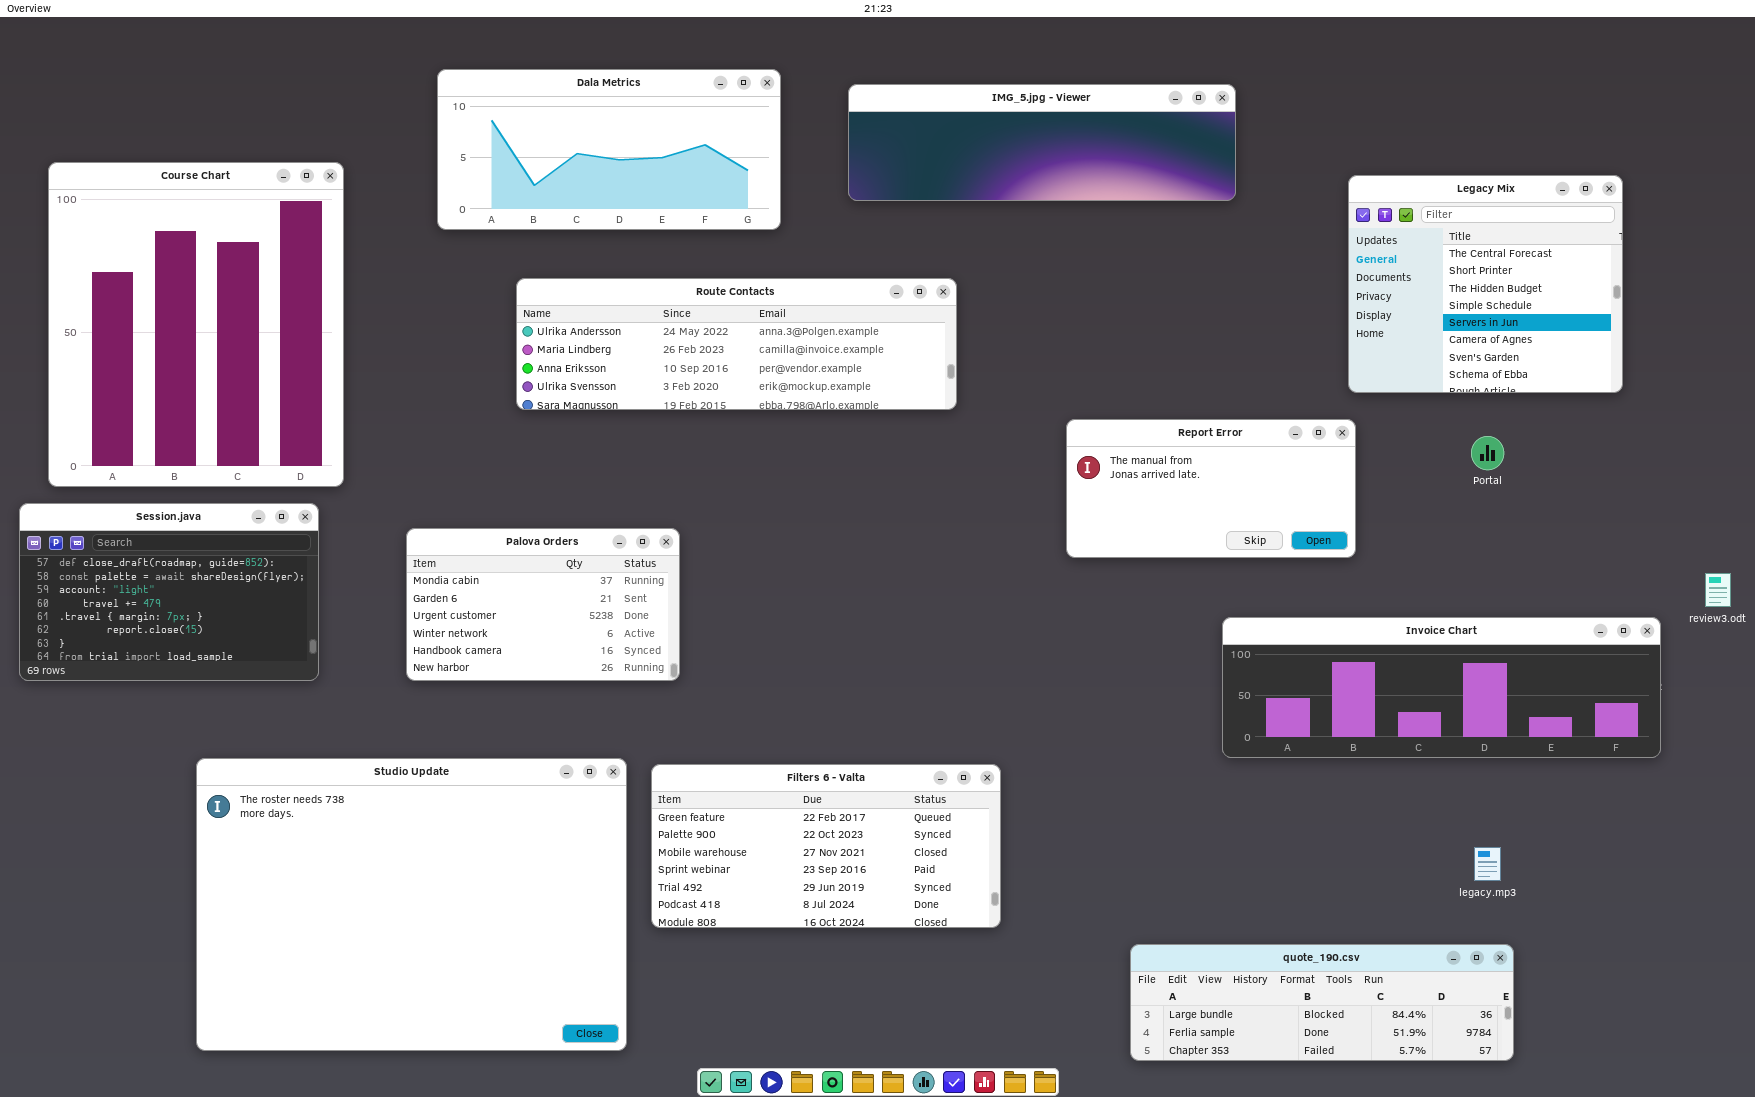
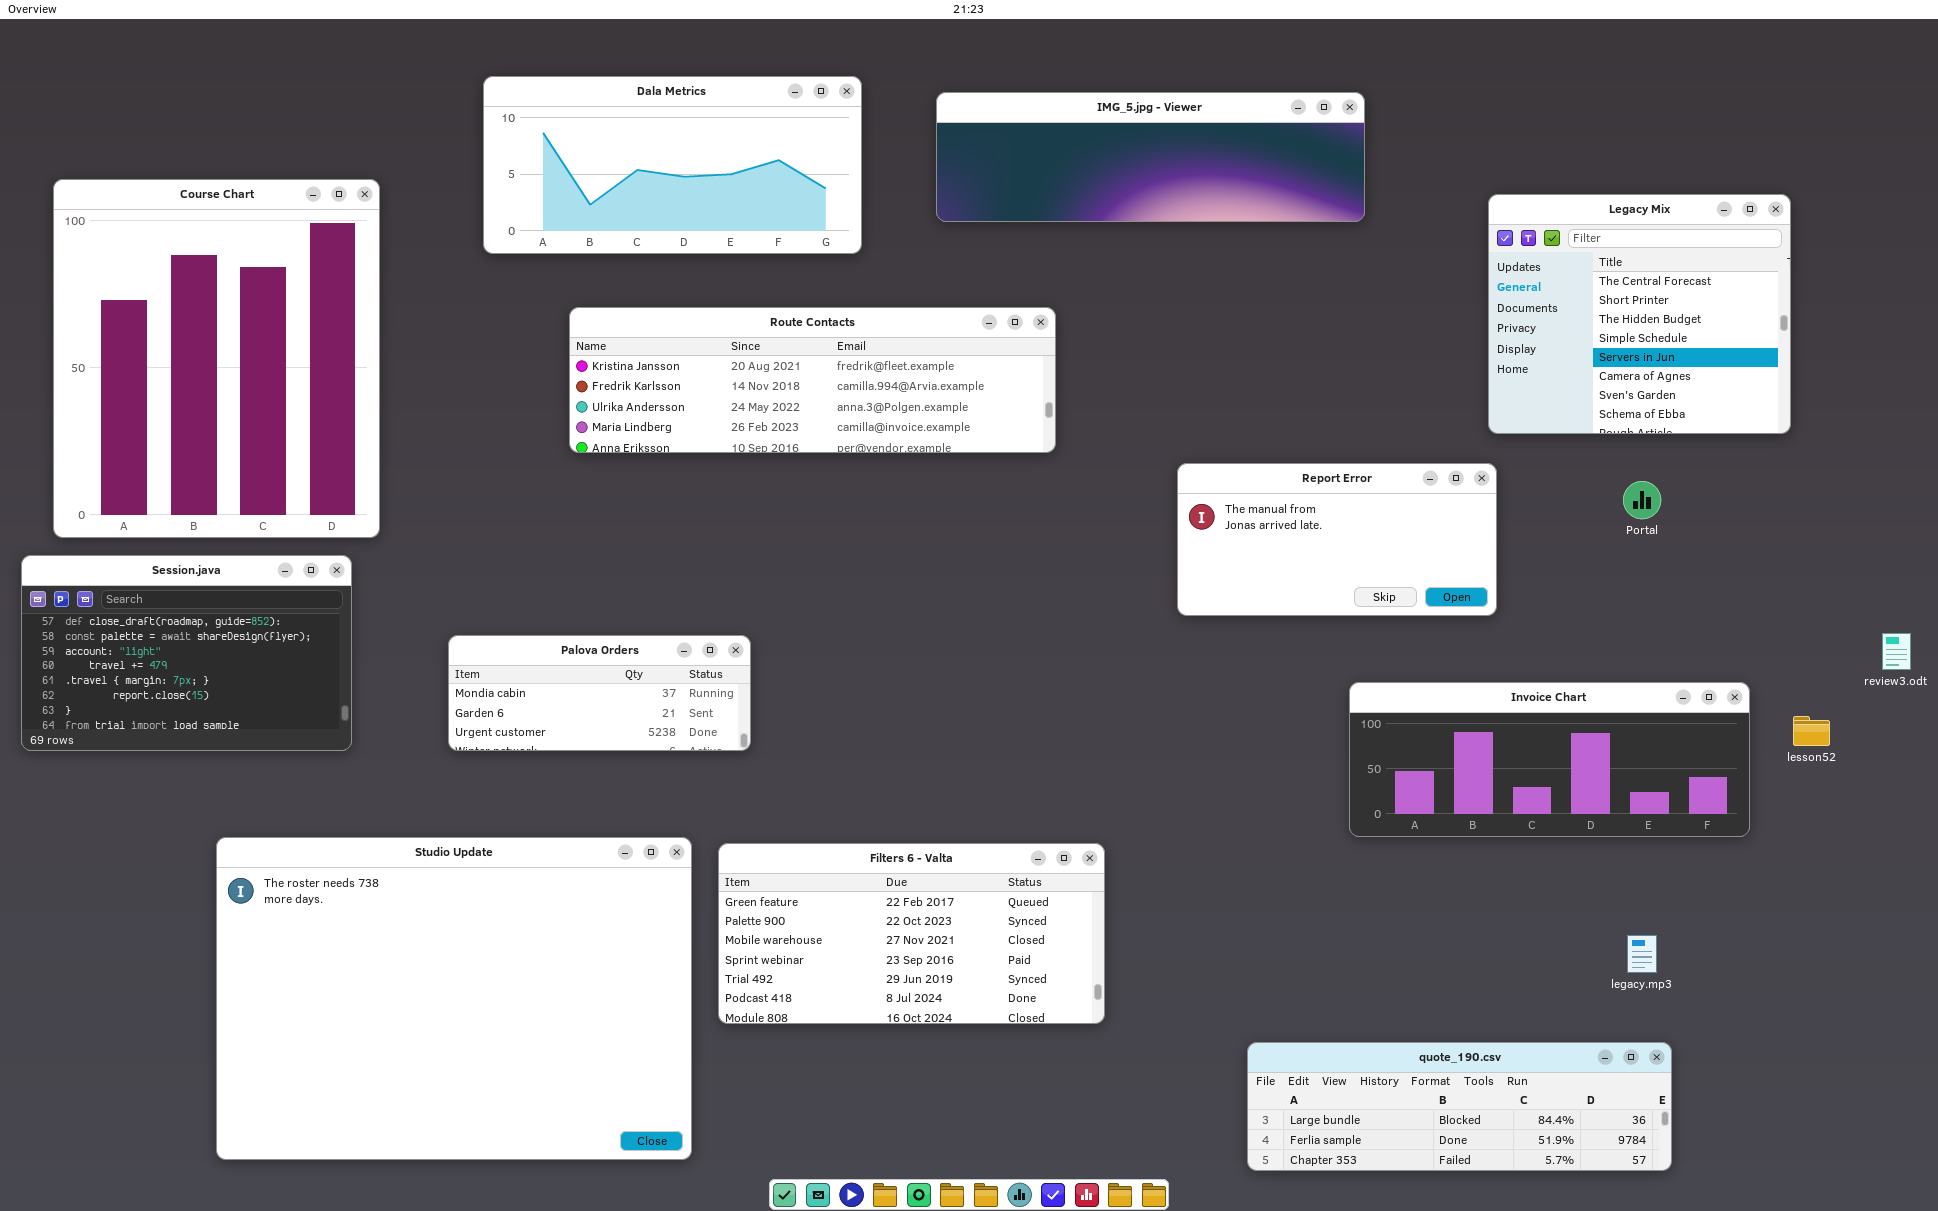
Route Contacts: [516,278,957,410] -> [569,307,1056,453], scrolled up 2 rows
Palova Orders: [406,528,680,681] -> [448,635,751,751], resized
Invoice Chart: [1222,617,1661,758] -> [1349,682,1750,837], resized

